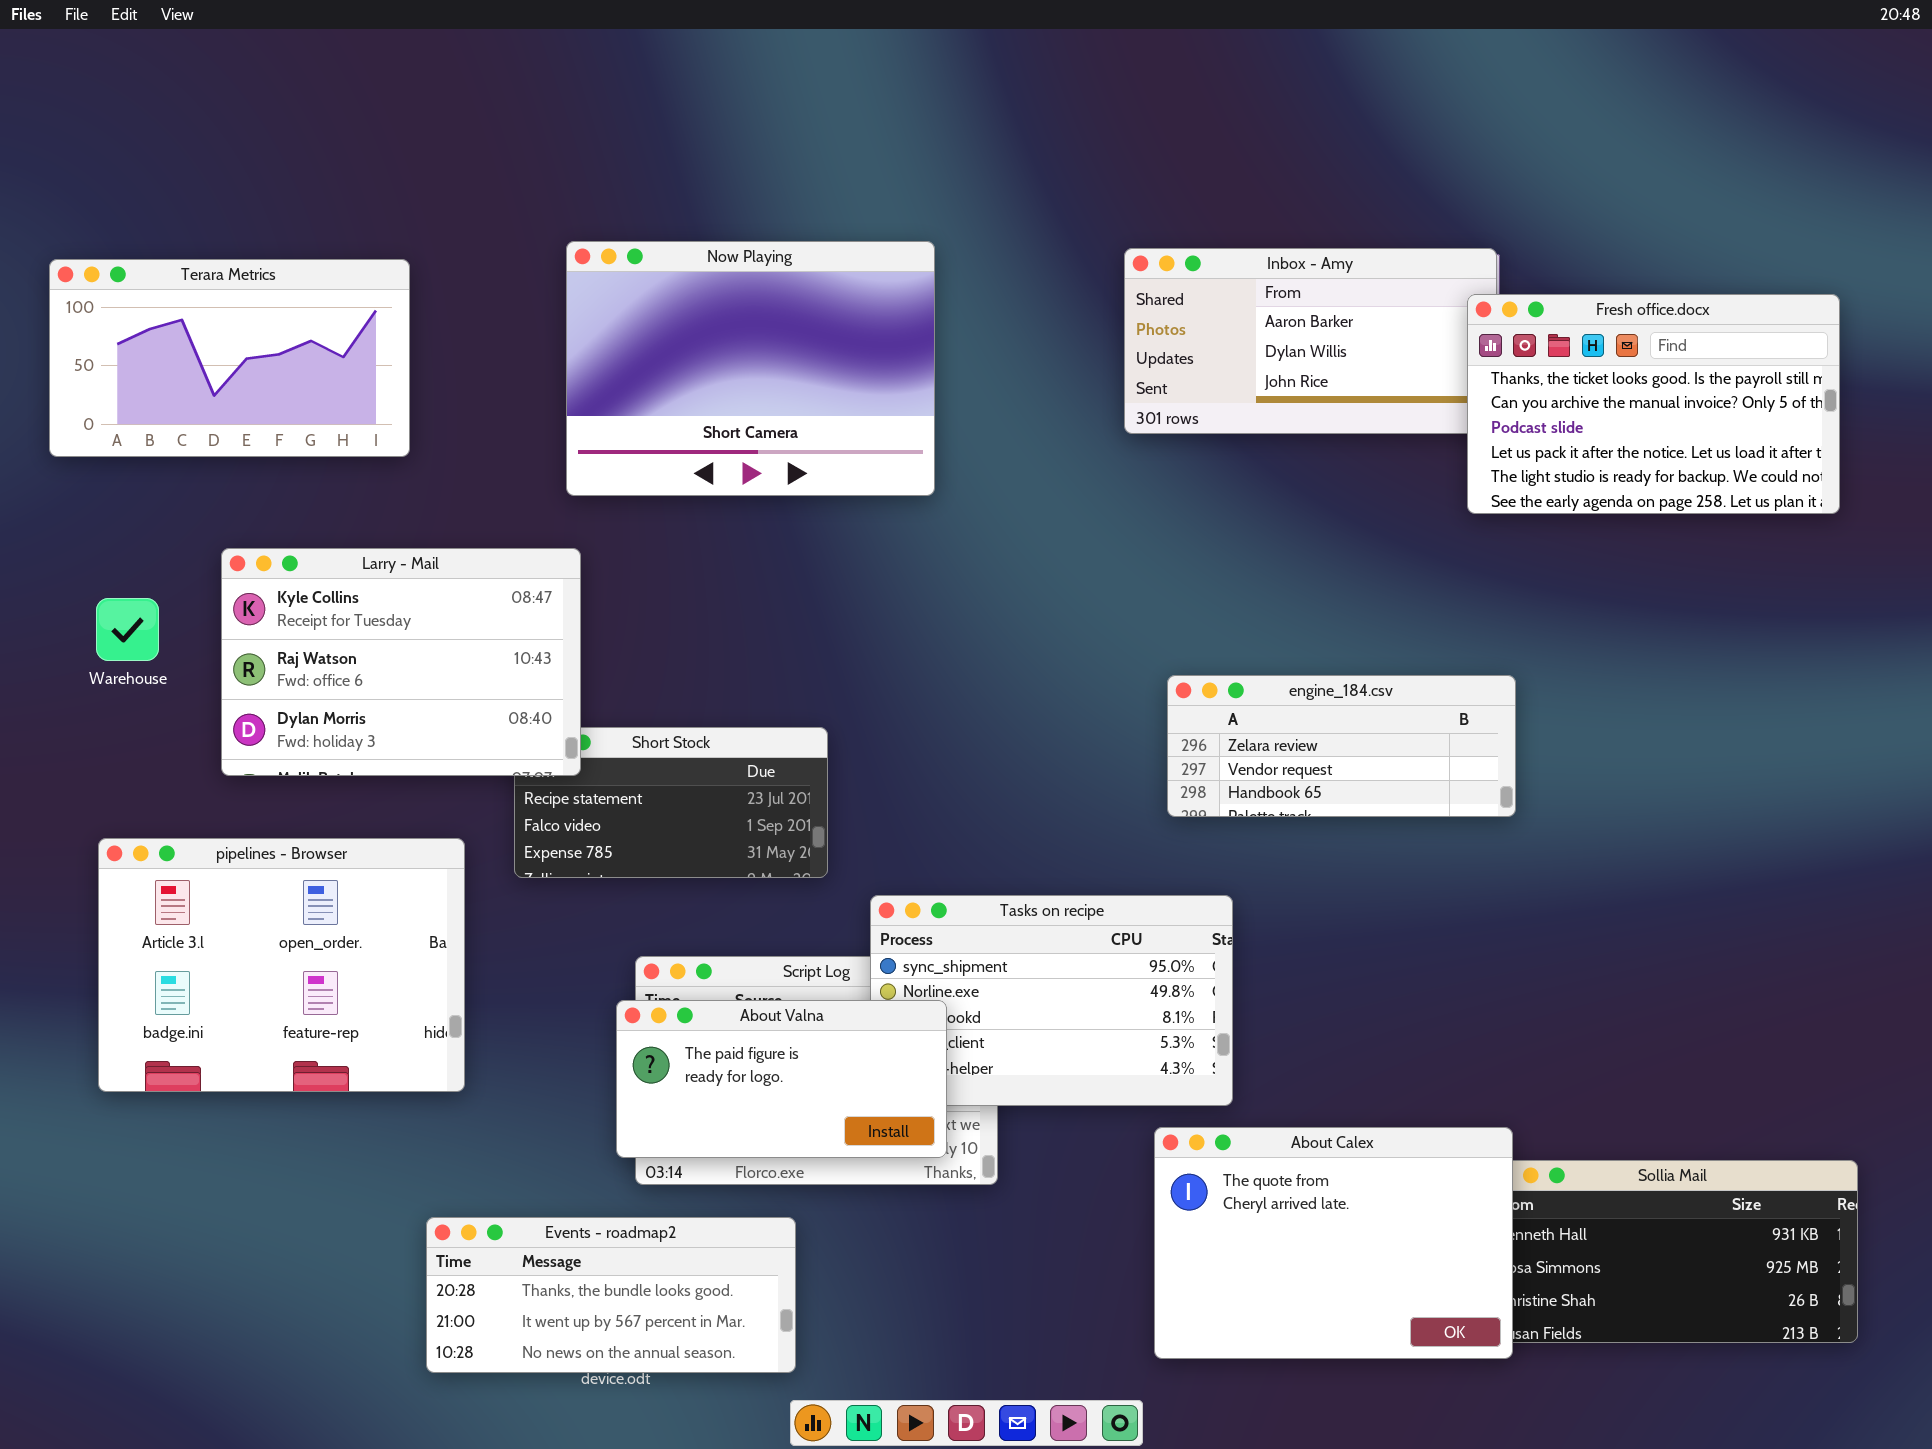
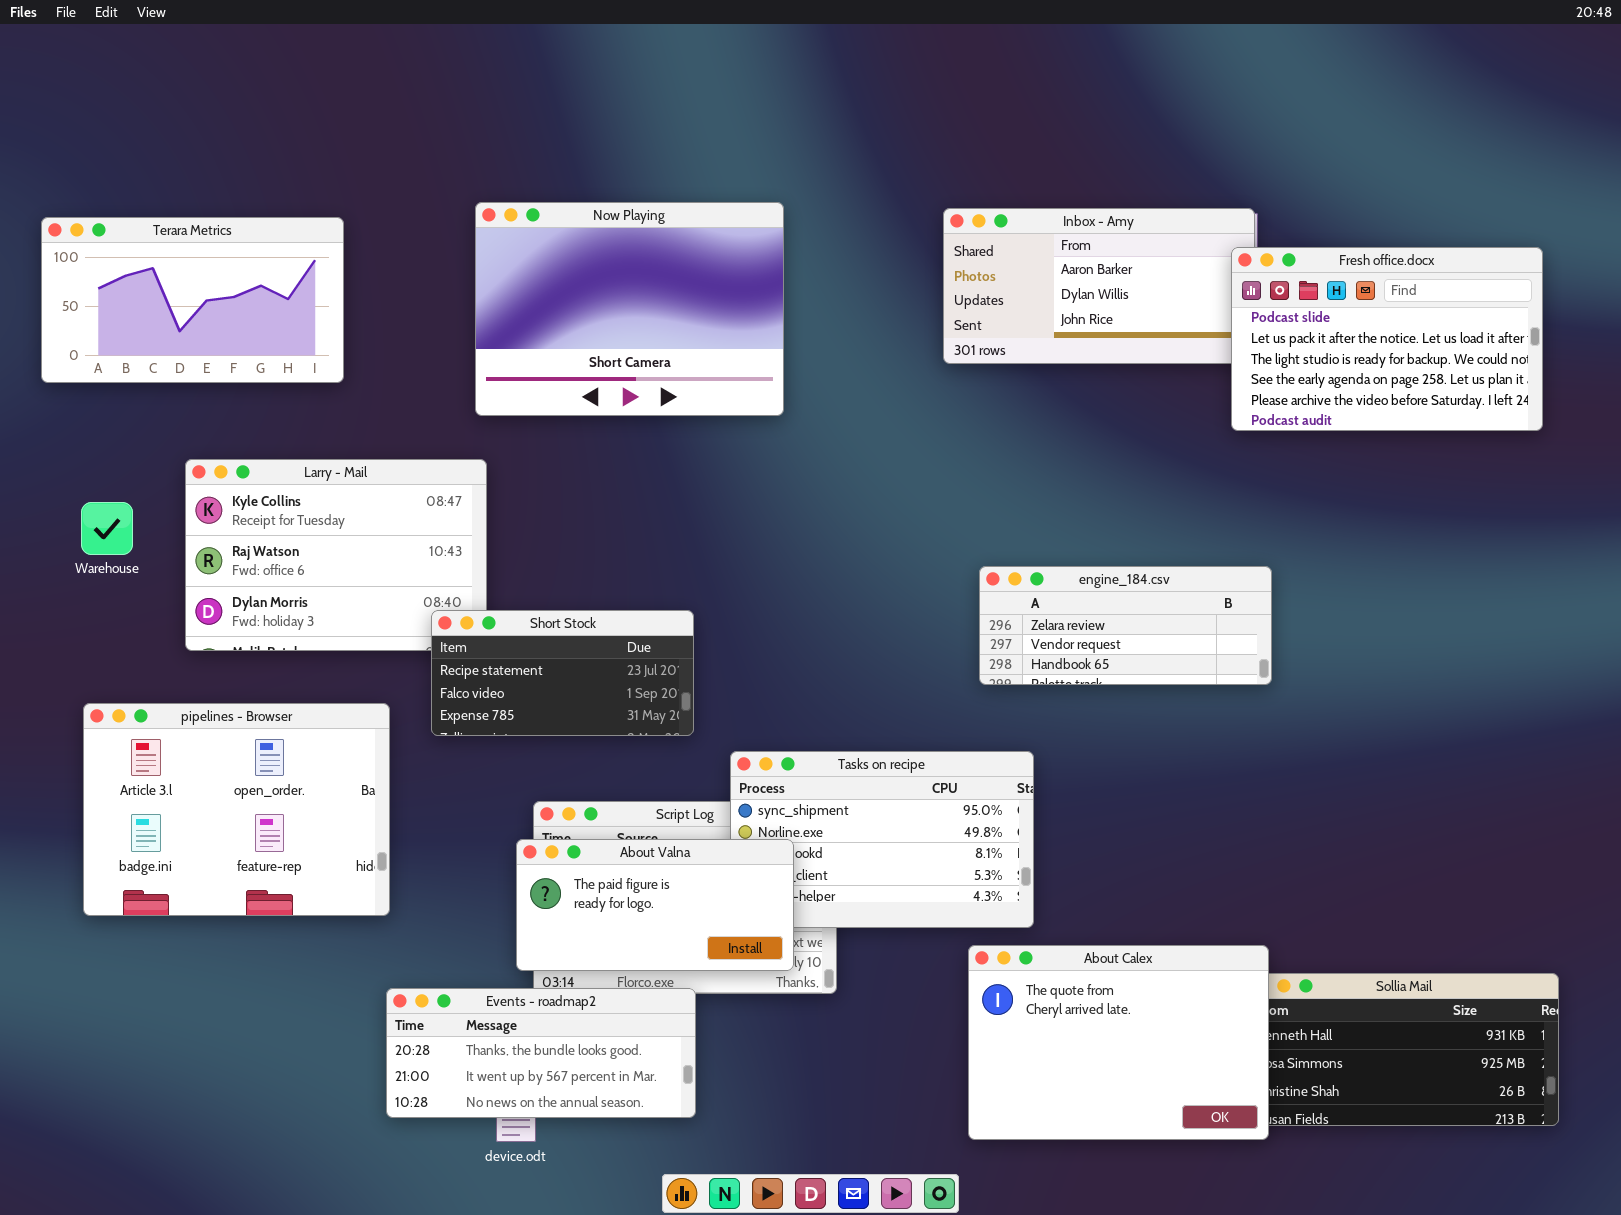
Fresh office.docx: [1467,294,1840,514] -> [1231,247,1543,431], scrolled down 2 rows
Short Stock: [514,727,828,878] -> [431,610,694,736], raised
Events - roadmap2: [426,1217,796,1373] -> [386,988,696,1118], moved

